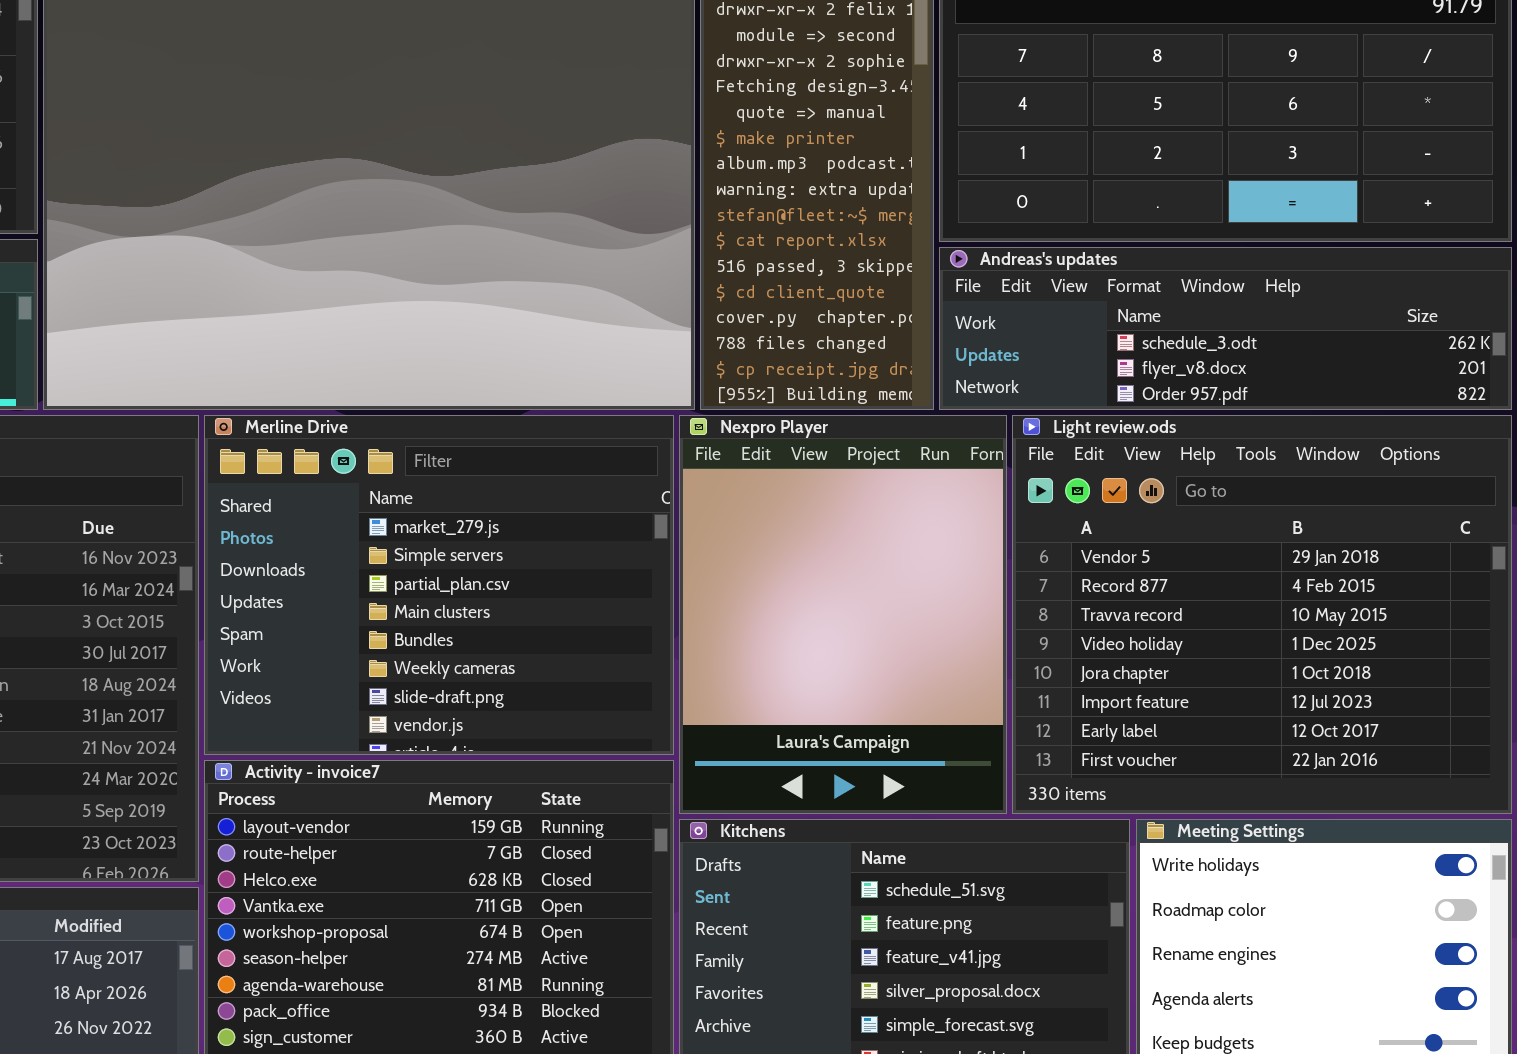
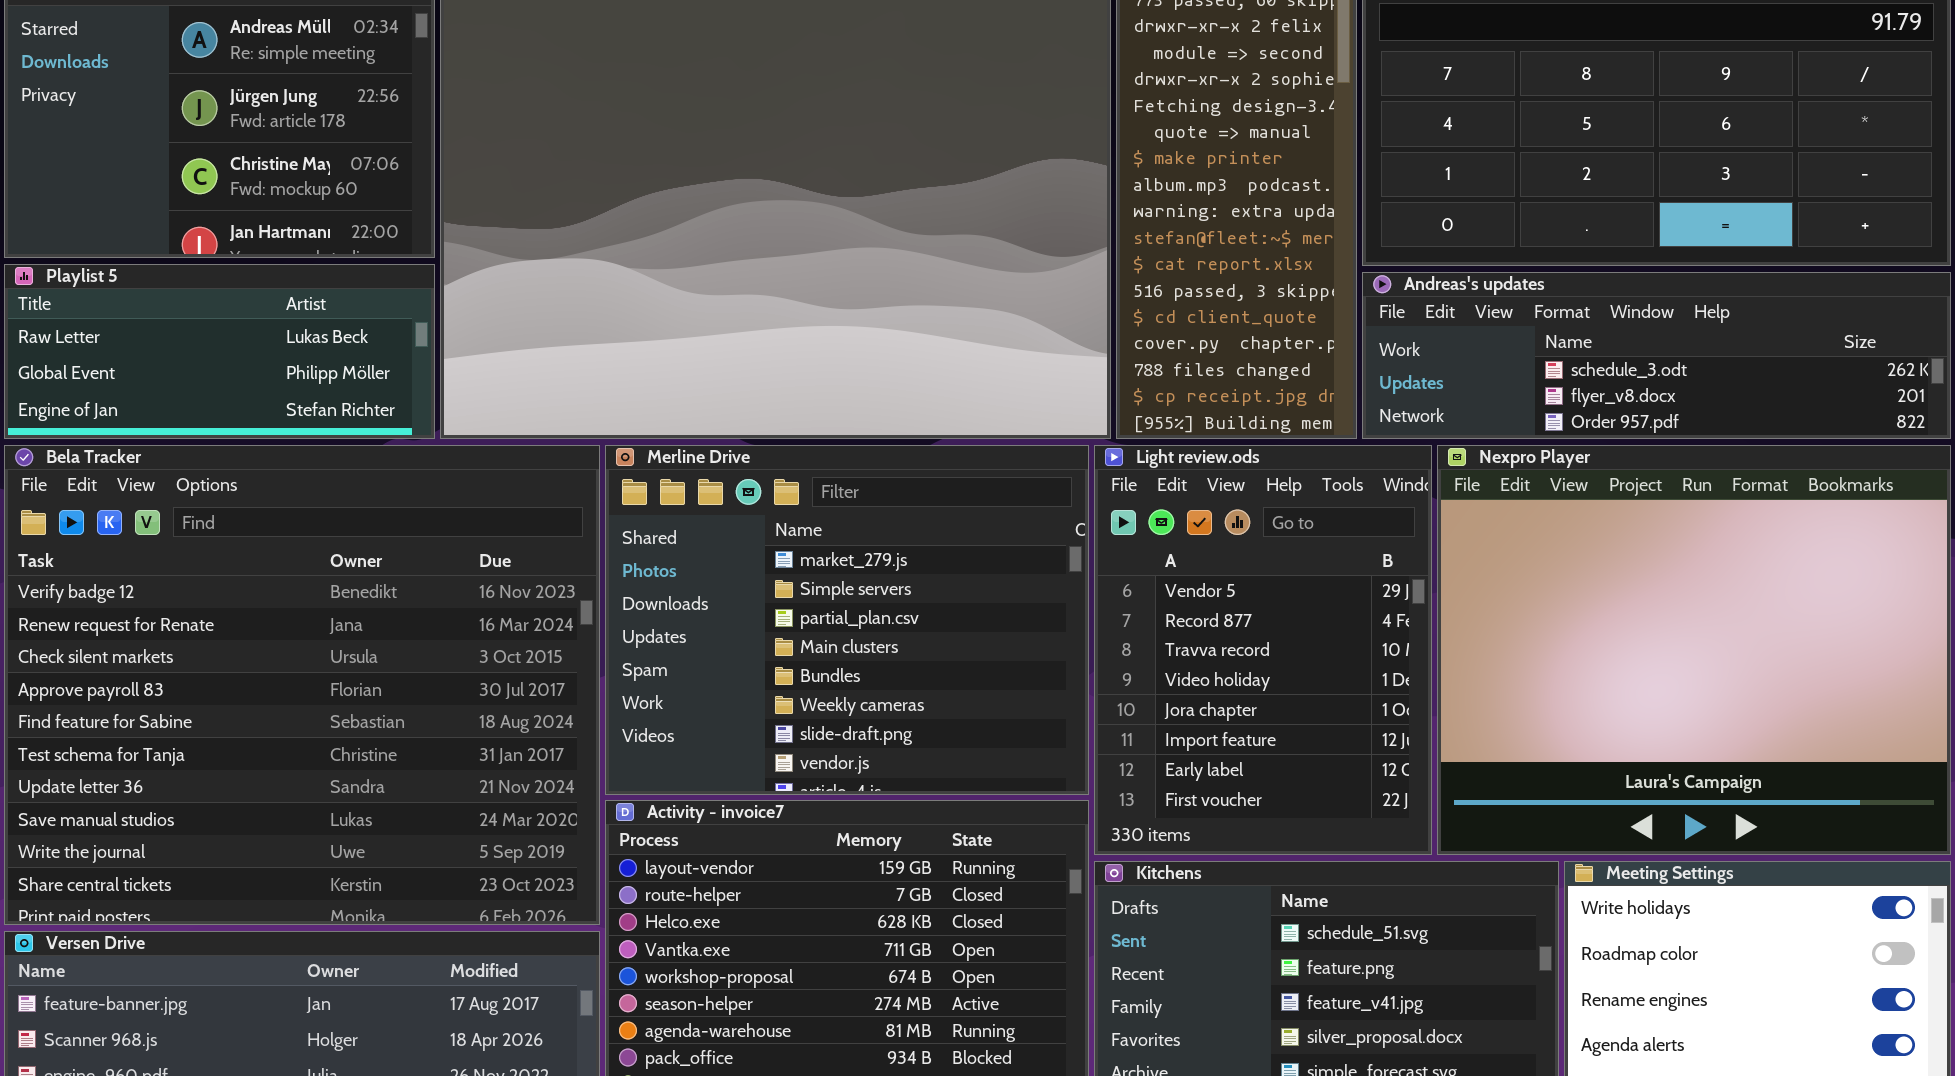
Nexpro Player: [679,415,1007,814] -> [1437,445,1951,855], moved, resized
Light review.ods: [1012,415,1512,814] -> [1094,445,1432,855], moved, resized

